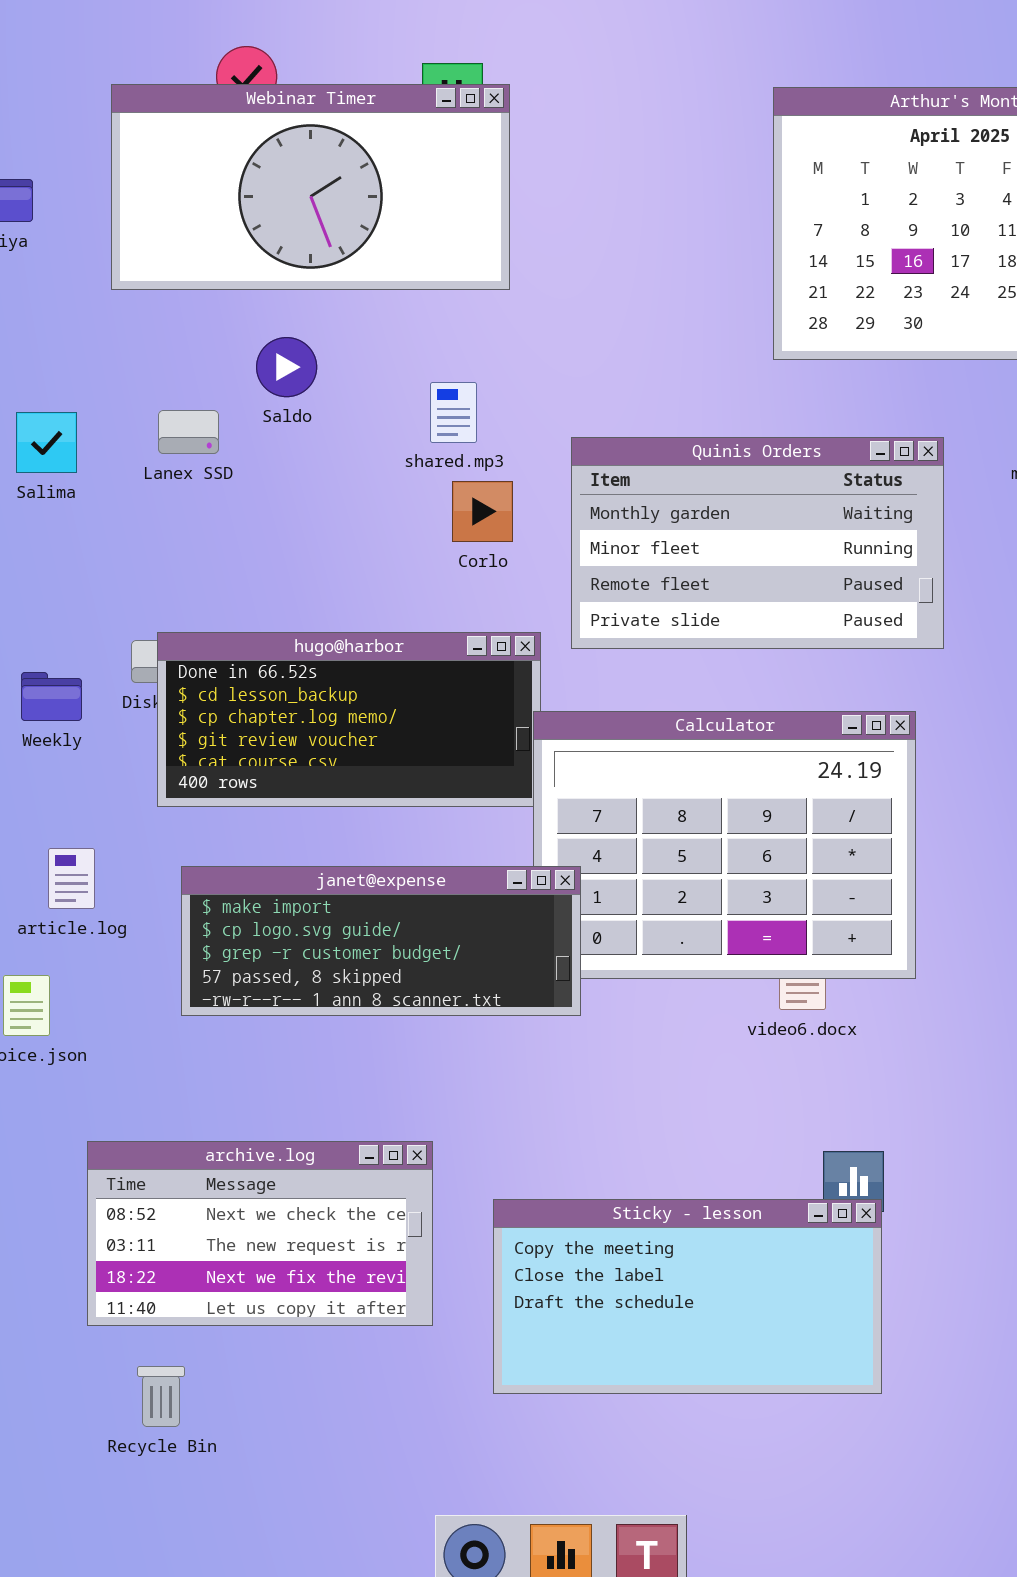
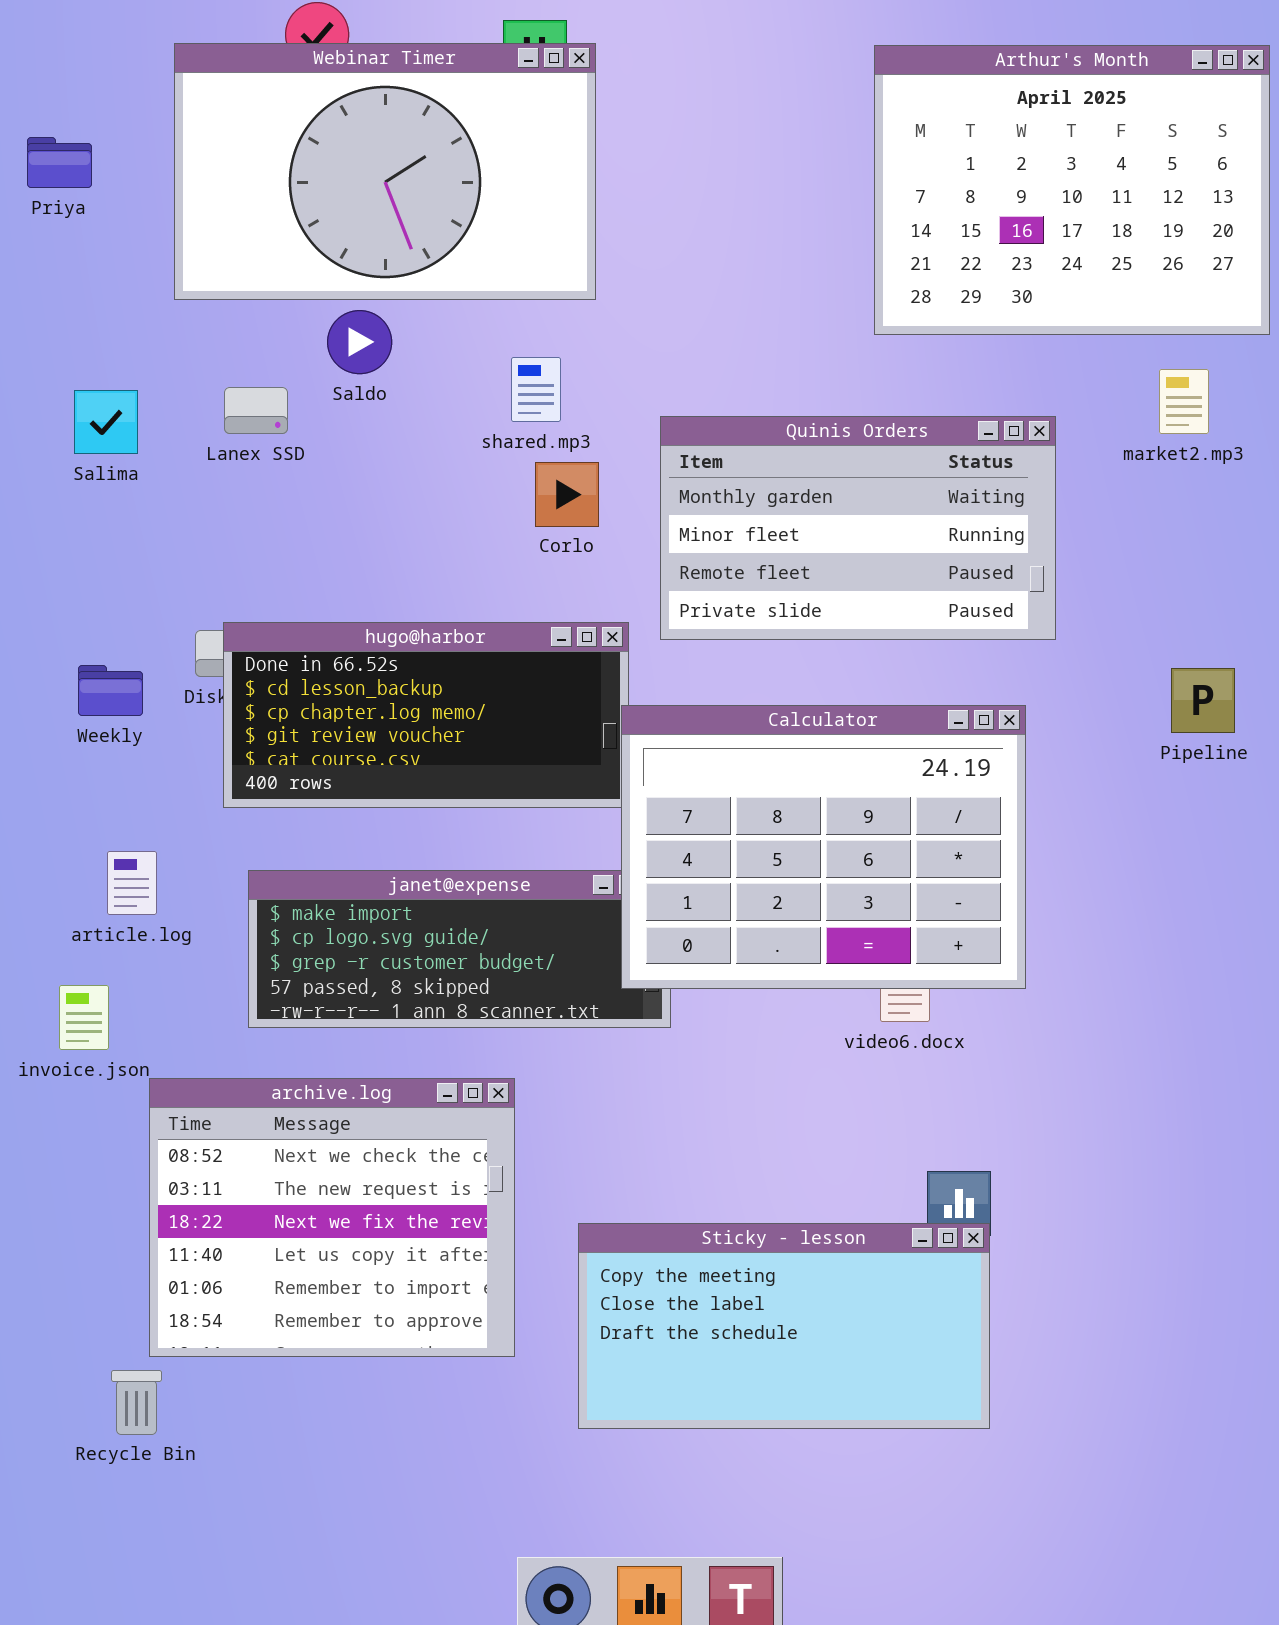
Webinar Timer: [111,84,510,290] -> [174,43,596,300], resized
Calculator: [533,711,916,979] -> [621,705,1026,989], raised
archive.log: [87,1141,433,1326] -> [149,1078,515,1357], resized
Recycle Bin: [137,1366,185,1427] -> [111,1370,162,1435], moved

